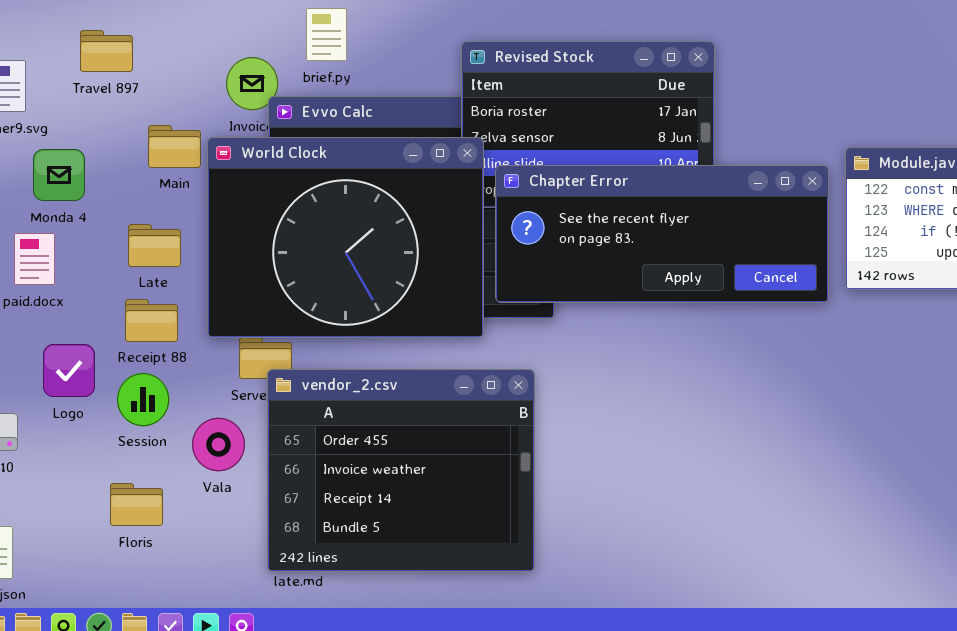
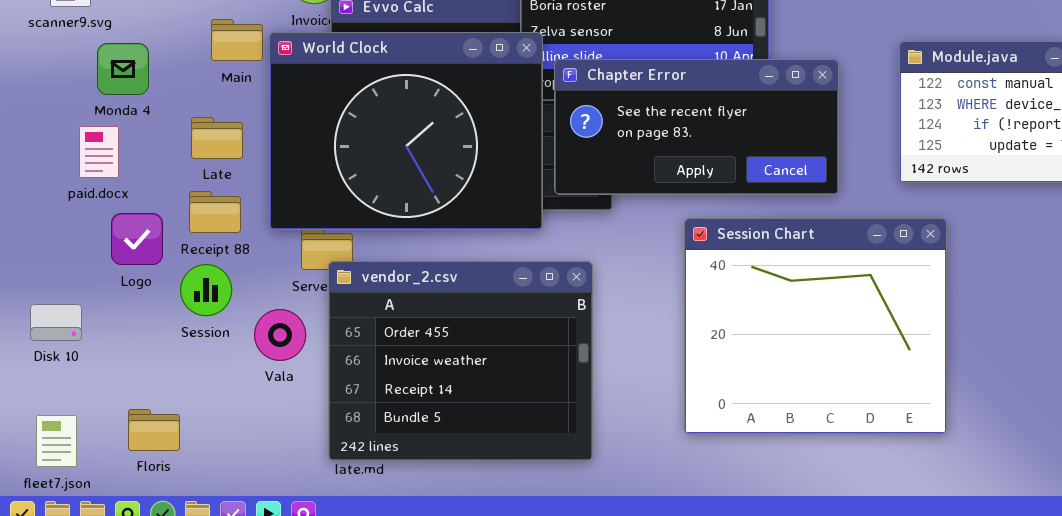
Chapter Error: [495,165,829,303] -> [554,59,839,195], resized
Session Chart: none -> [684,218,947,434], opened
Logo: [43,344,95,397] -> [111,213,163,265], moved
Floris: [110,483,163,526] -> [128,409,180,451], moved

